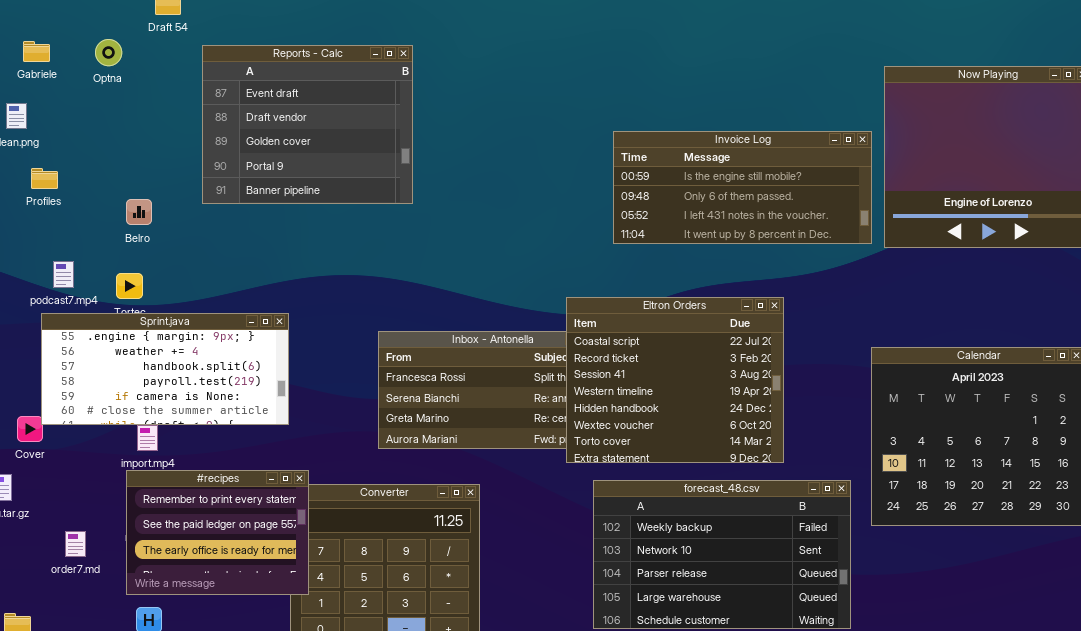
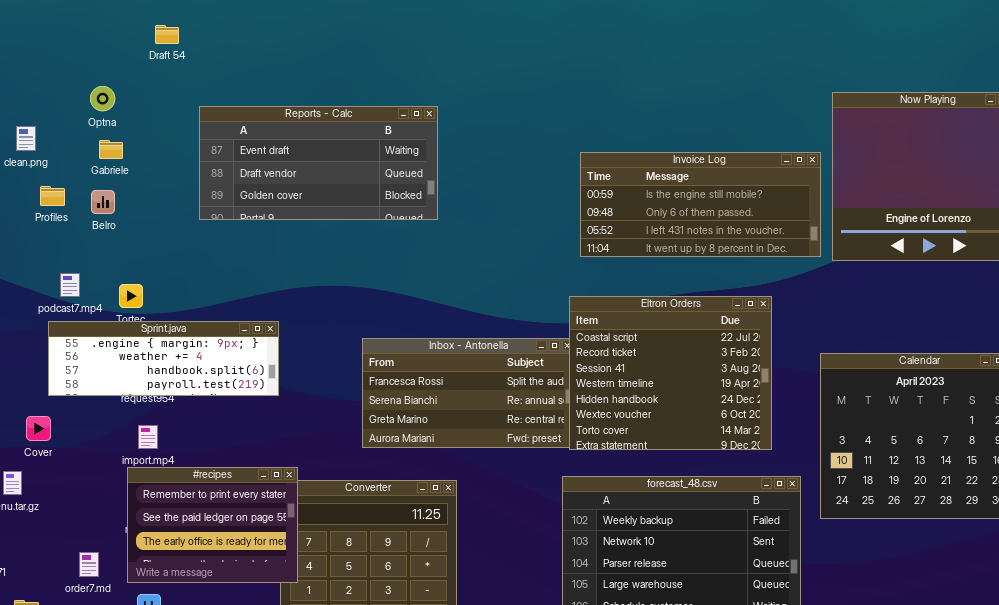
Optna: [95,39,122,66] -> [90,86,115,111], moved
Gabriele: [23,41,50,62] -> [99,140,123,159], moved
Reports - Calc: [202,45,413,204] -> [199,106,438,220], resized
Belro: [126,199,152,225] -> [91,190,115,214], moved
Eltron Orders: [566,297,784,463] -> [569,296,772,450], moved
Sprint.java: [41,313,289,425] -> [48,321,279,396], resized
order7.md: [65,531,86,557] -> [79,552,99,577], moved

